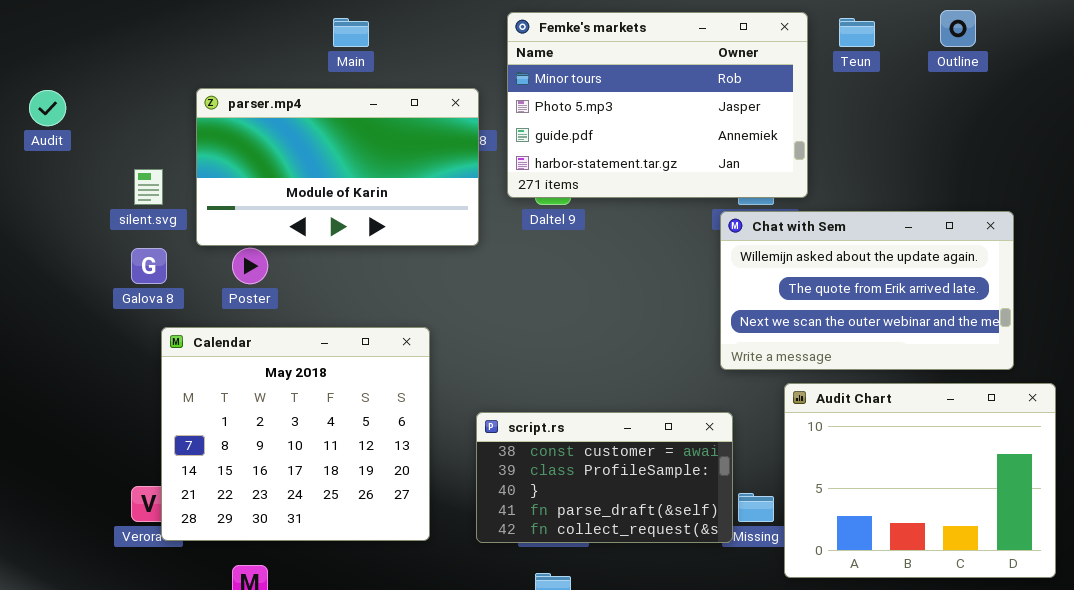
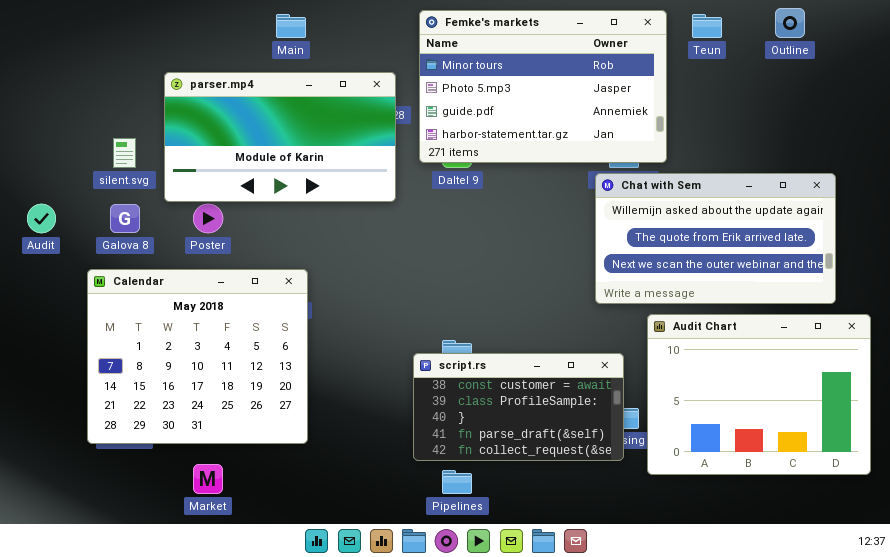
Audit: [29,90,66,126] -> [27,204,56,233], moved
Calendar: [161,327,430,541] -> [87,269,308,444], moved
script.rs: [476,412,733,543] -> [413,353,624,461], moved

